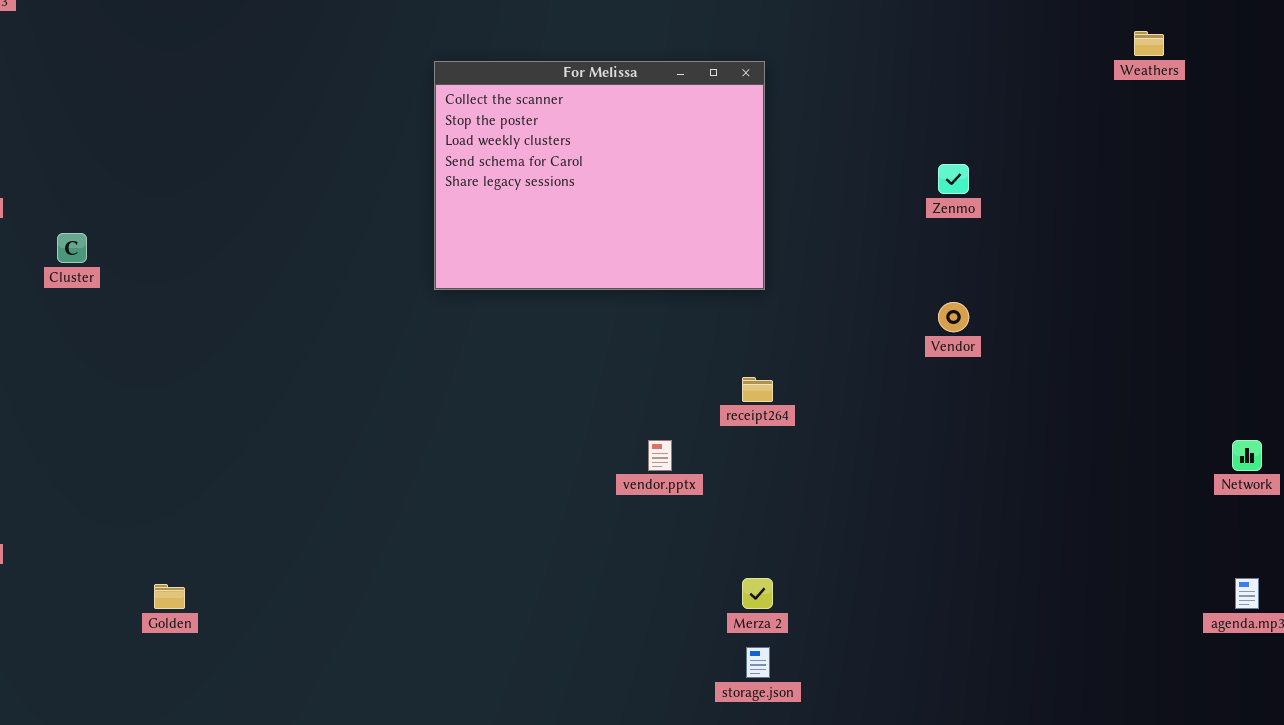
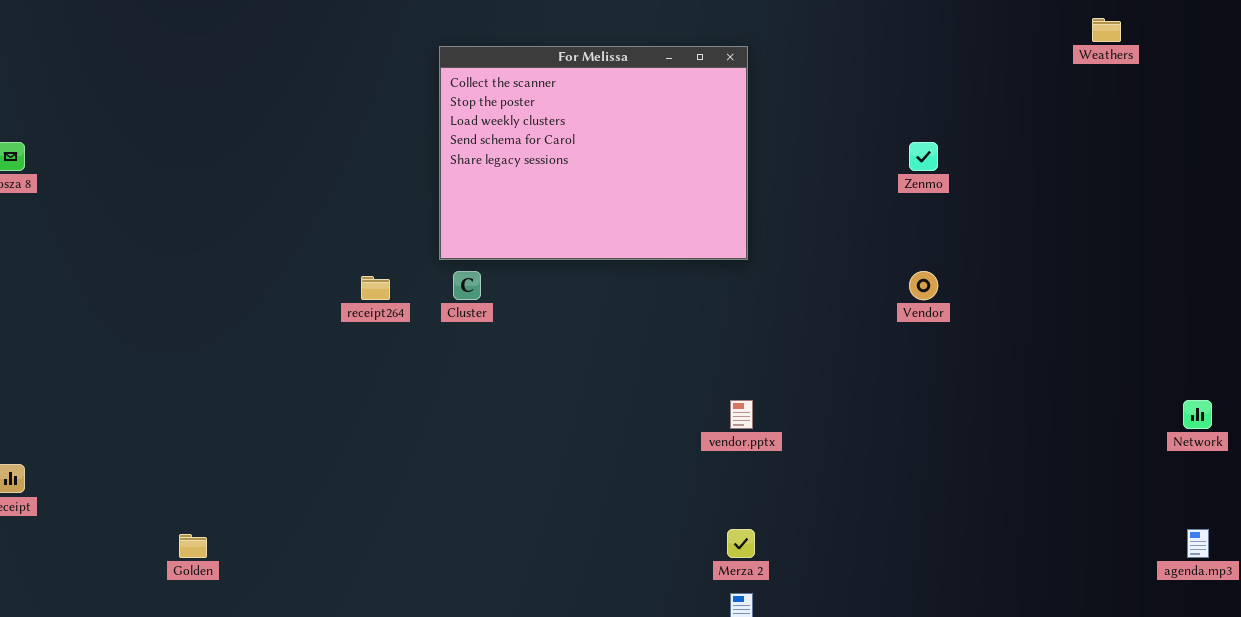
Cluster: [57,233,87,263] -> [453,271,481,300], moved
receipt264: [742,377,773,402] -> [361,276,390,300], moved
vendor.pptx: [648,440,672,471] -> [730,400,753,429], moved

